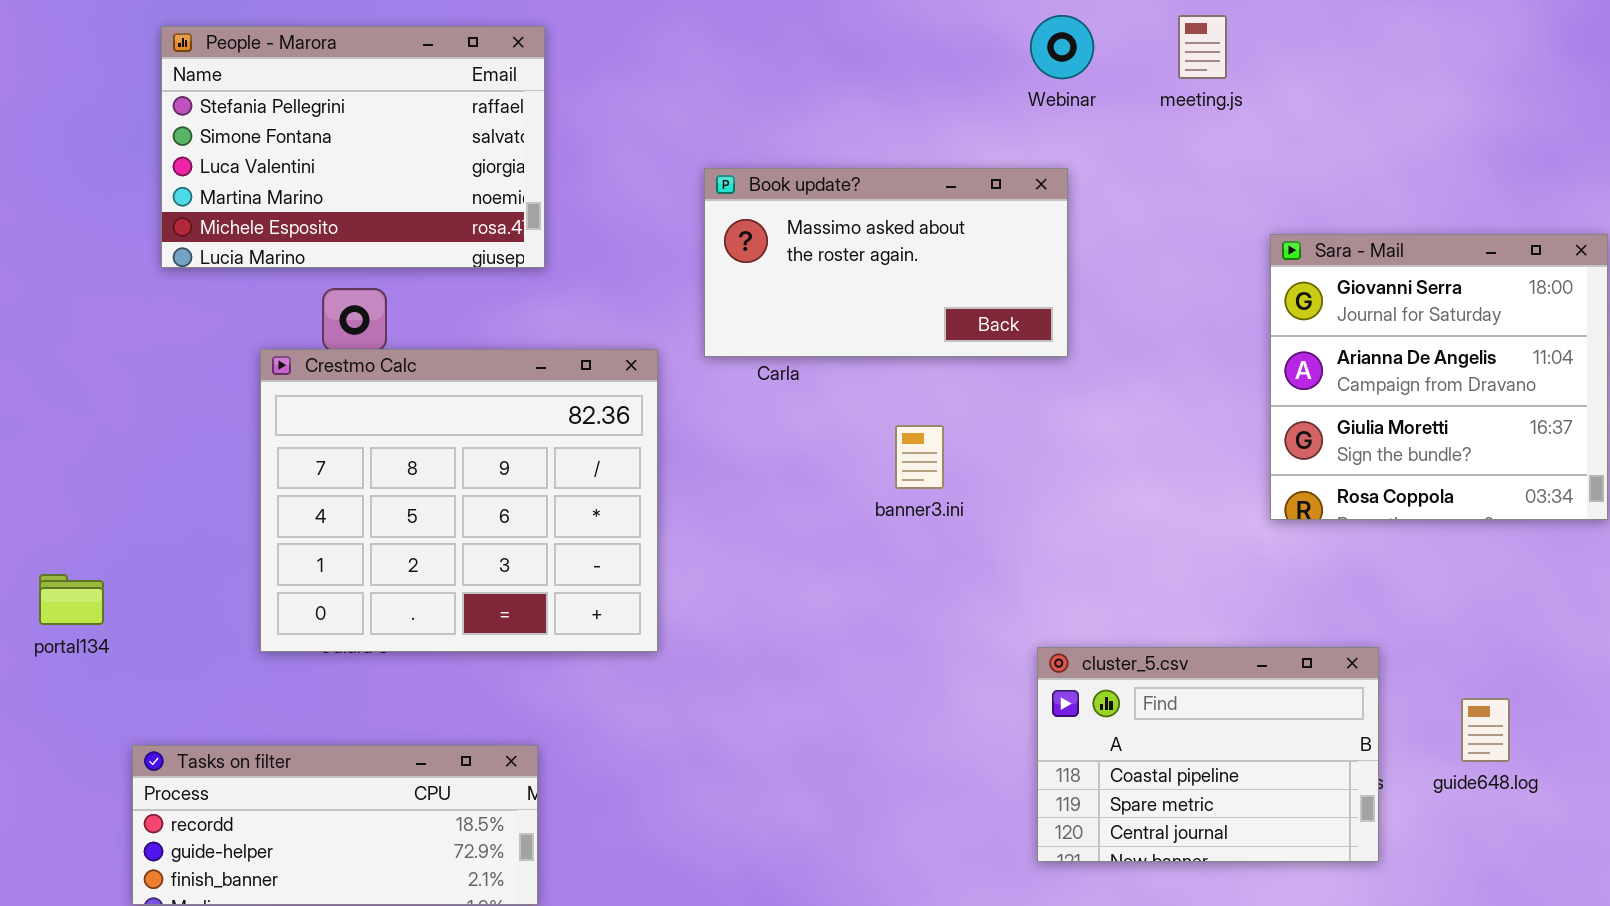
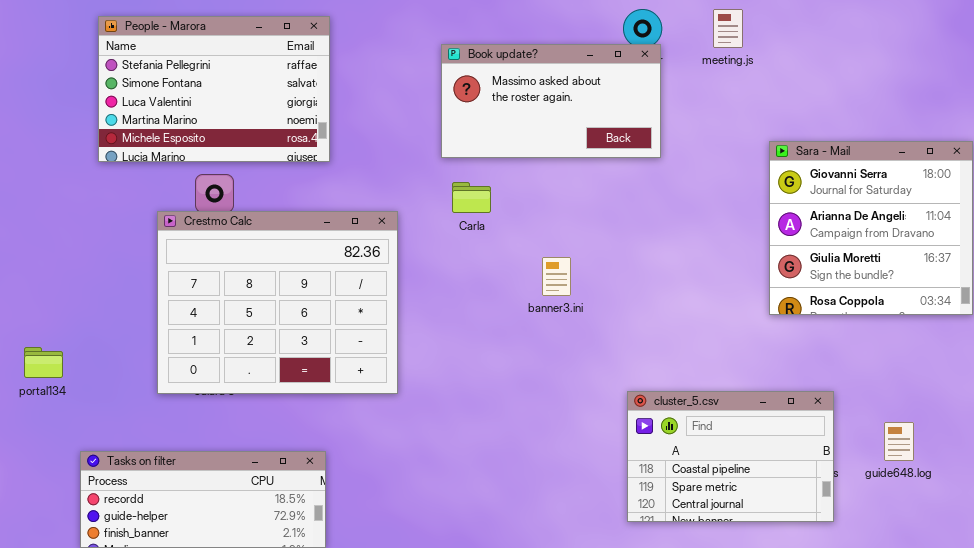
Book update?: [704,168,1068,357] -> [441,44,661,158], moved

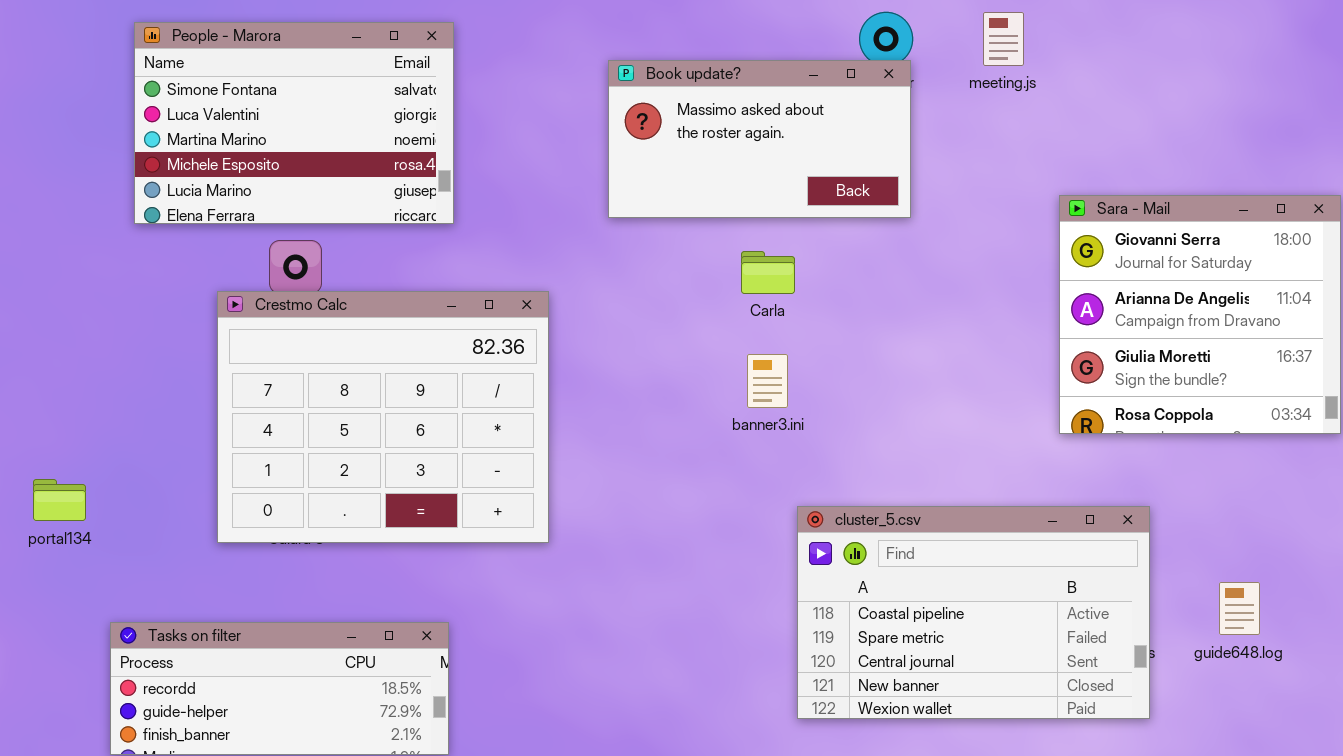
People - Marora: [98,16,330,162] -> [134,22,454,224], scrolled down 1 row
Carla: [452,182,491,213] -> [741,251,795,294], moved
cluster_5.csv: [627,391,834,522] -> [797,506,1150,719], resized

